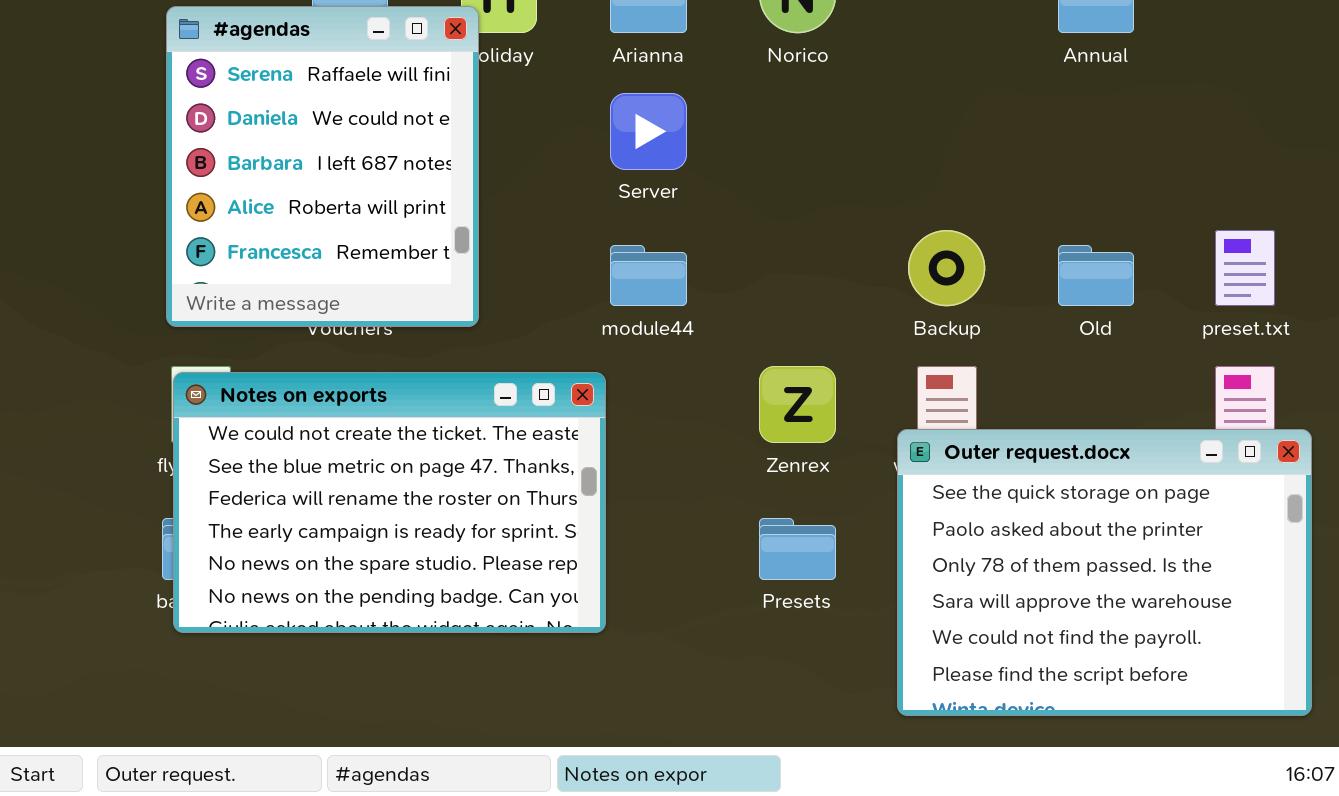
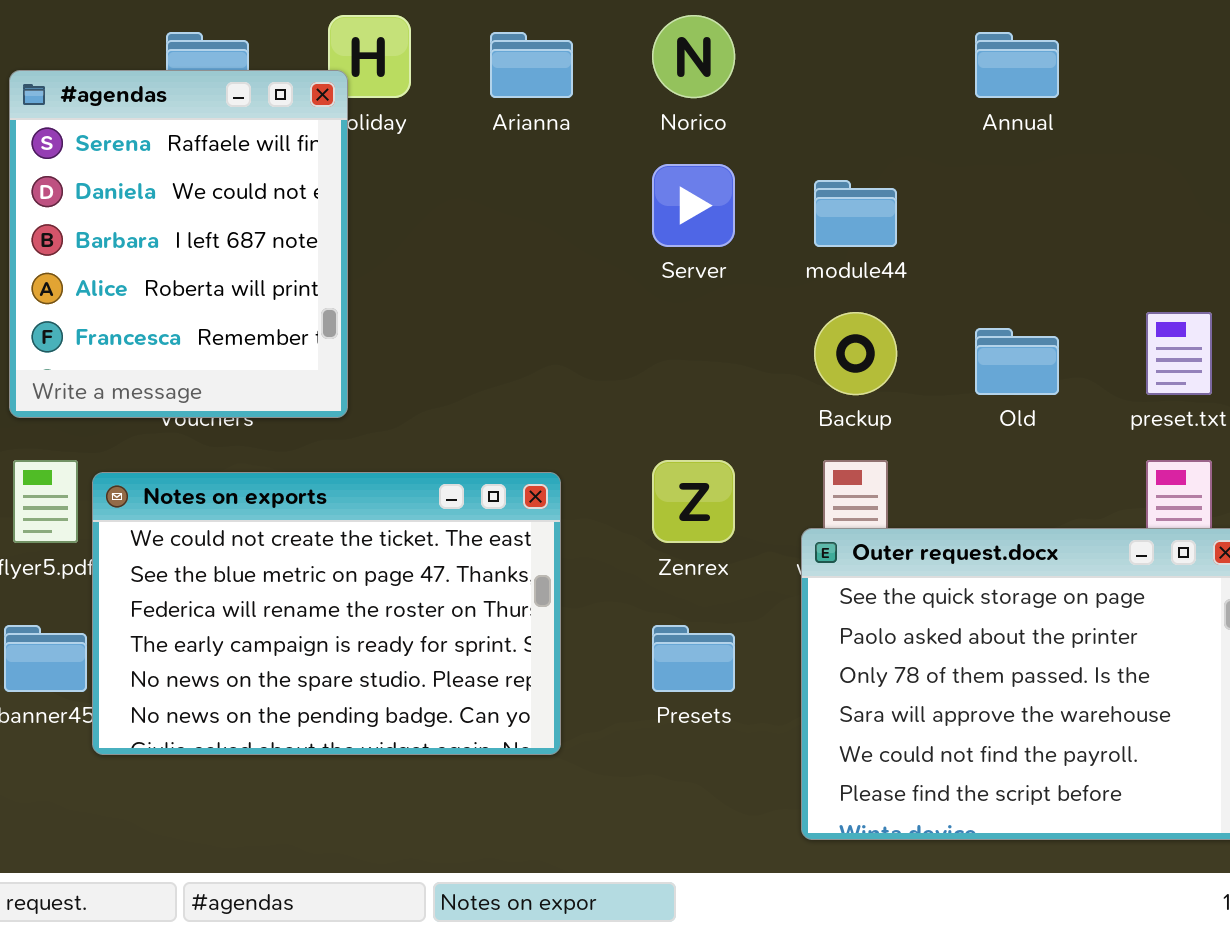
Server: [610,93,687,170] -> [652,164,735,247], moved
module44: [610,245,687,306] -> [814,180,897,247], moved
Notes on exports: [173,372,606,633] -> [92,472,561,755], moved

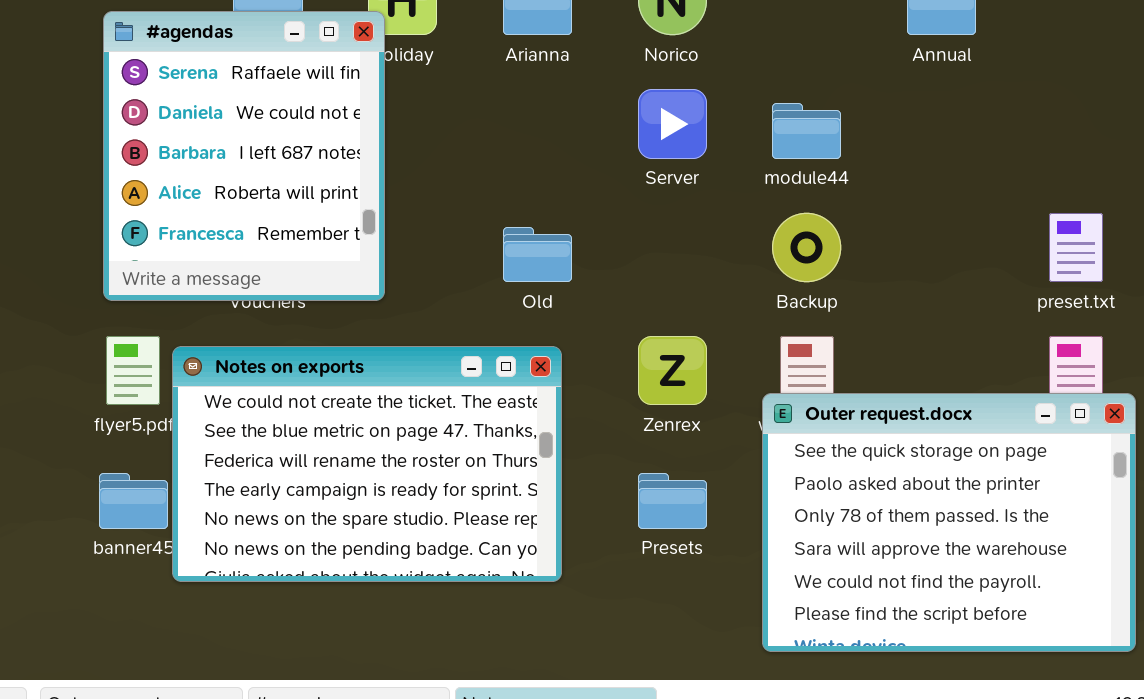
Old: [975,328,1059,395] -> [503,227,572,282], moved

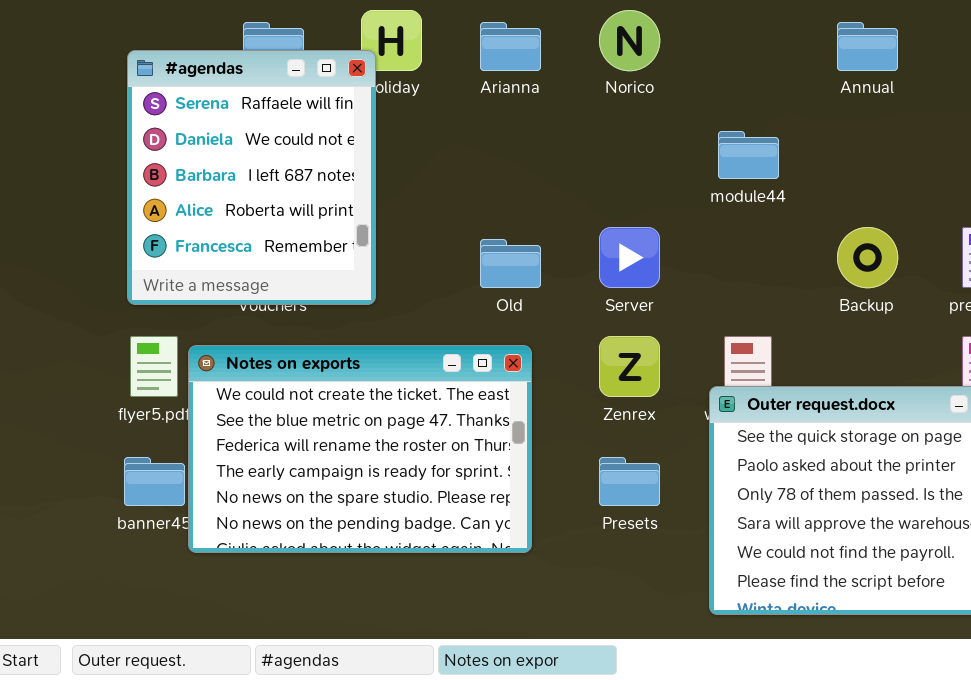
Server: [638,89,707,159] -> [599,227,660,288], moved
Backup: [772,213,841,282] -> [837,227,898,288], moved

